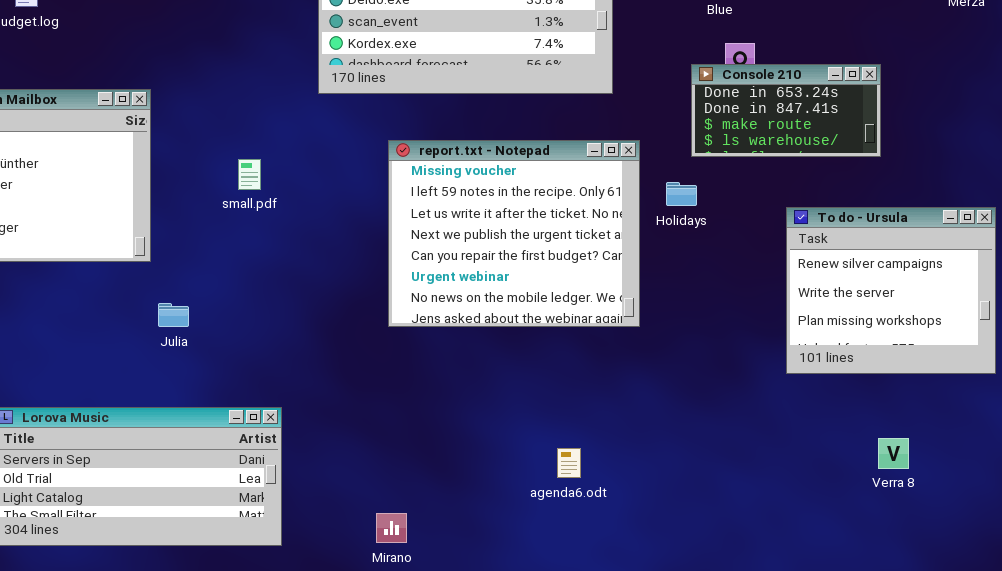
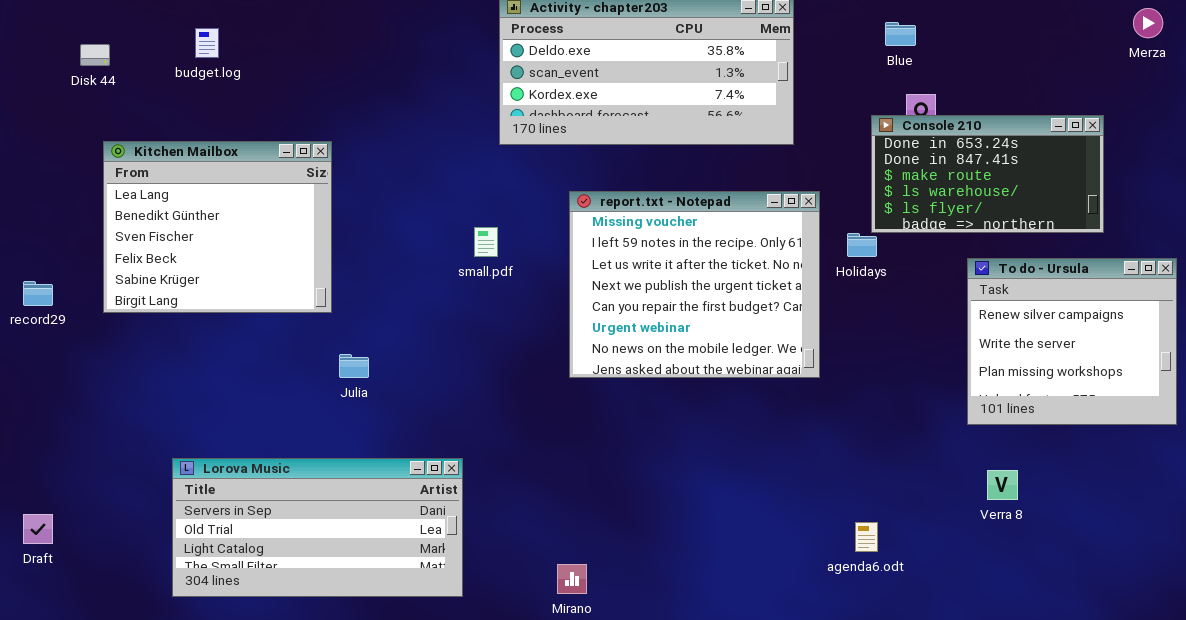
Console 210: [691,64,881,157] -> [871,115,1104,233], resized
small.pdf: [238,159,261,190] -> [474,227,498,257], moved
Verra 8: [878,438,909,469] -> [987,470,1018,500], moved
agenda6.odt: [557,448,581,478] -> [855,522,878,552], moved

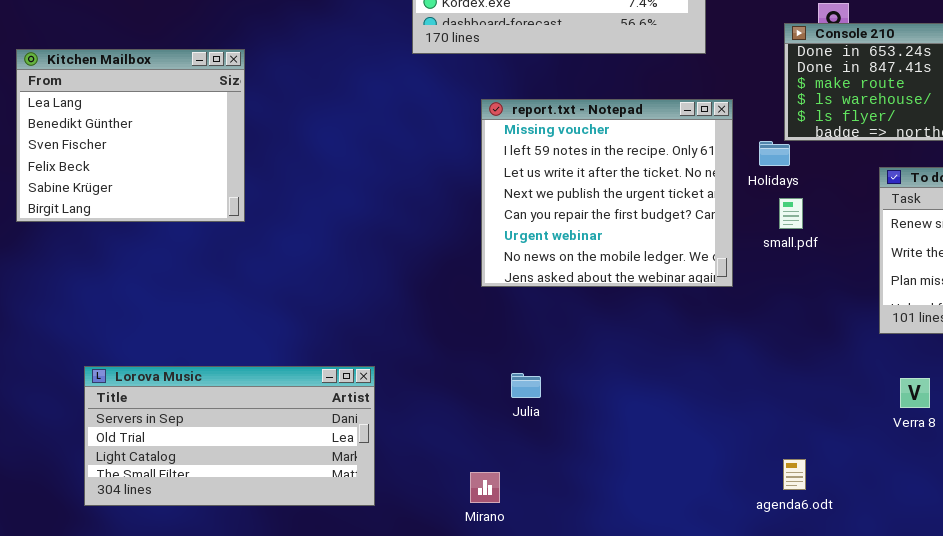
small.pdf: [474,227,498,257] -> [779,198,803,229], moved
Julia: [339,354,369,378] -> [511,373,541,398], moved
agenda6.odt: [855,522,878,552] -> [783,459,806,490], moved

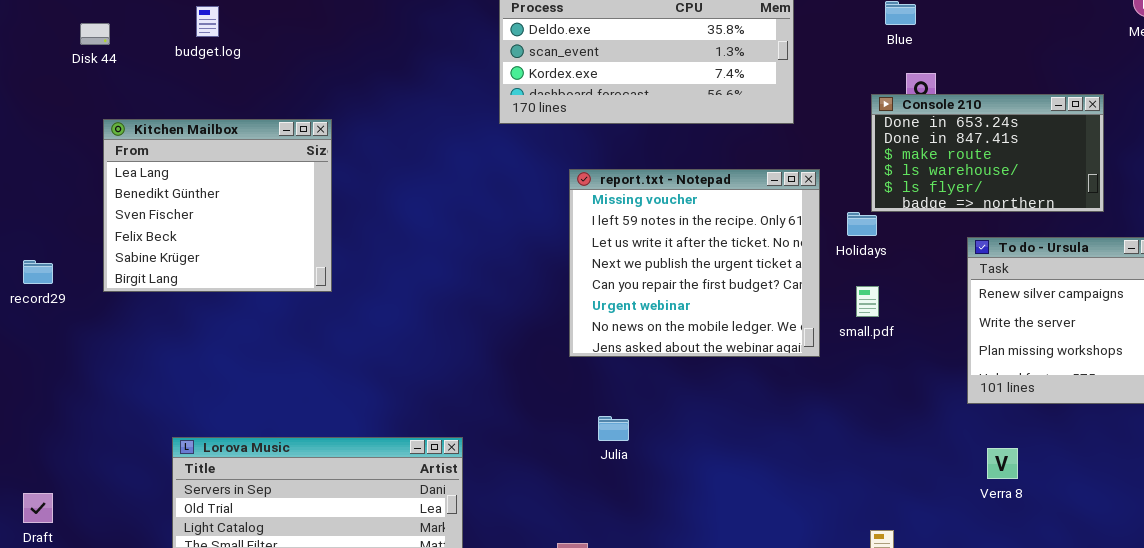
small.pdf: [779,198,803,229] -> [856,286,879,317], moved
Julia: [511,373,541,398] -> [598,416,629,441], moved

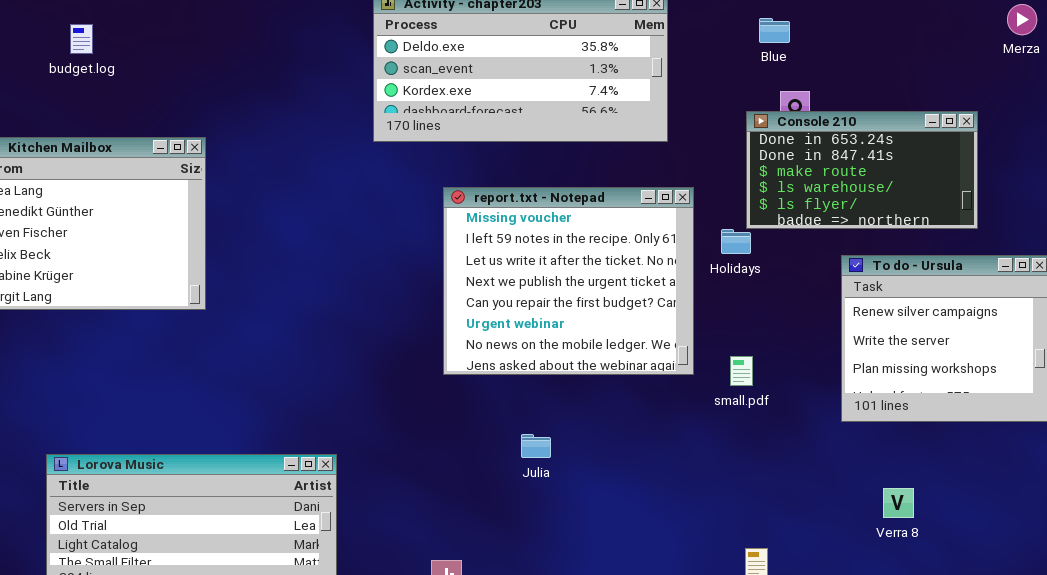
small.pdf: [856,286,879,317] -> [730,356,753,386], moved
Julia: [598,416,629,441] -> [521,434,551,458], moved
Verra 8: [987,448,1018,479] -> [883,488,914,518], moved

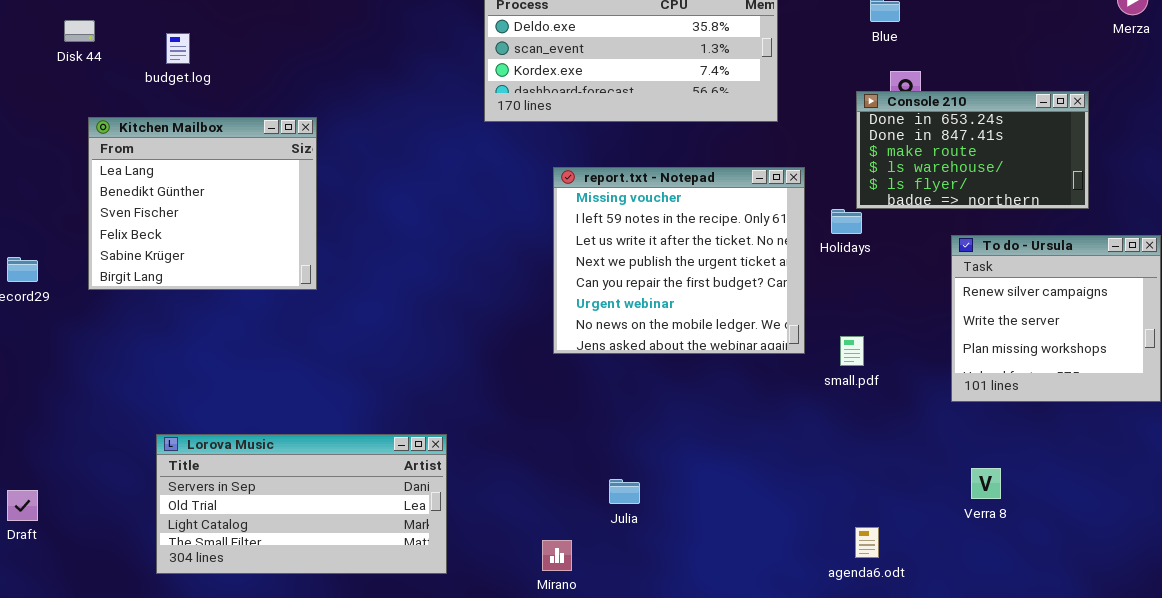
budget.log: [70,24,93,54] -> [166,33,190,64], moved
Julia: [521,434,551,458] -> [609,479,640,504], moved
Verra 8: [883,488,914,518] -> [971,468,1001,499], moved

